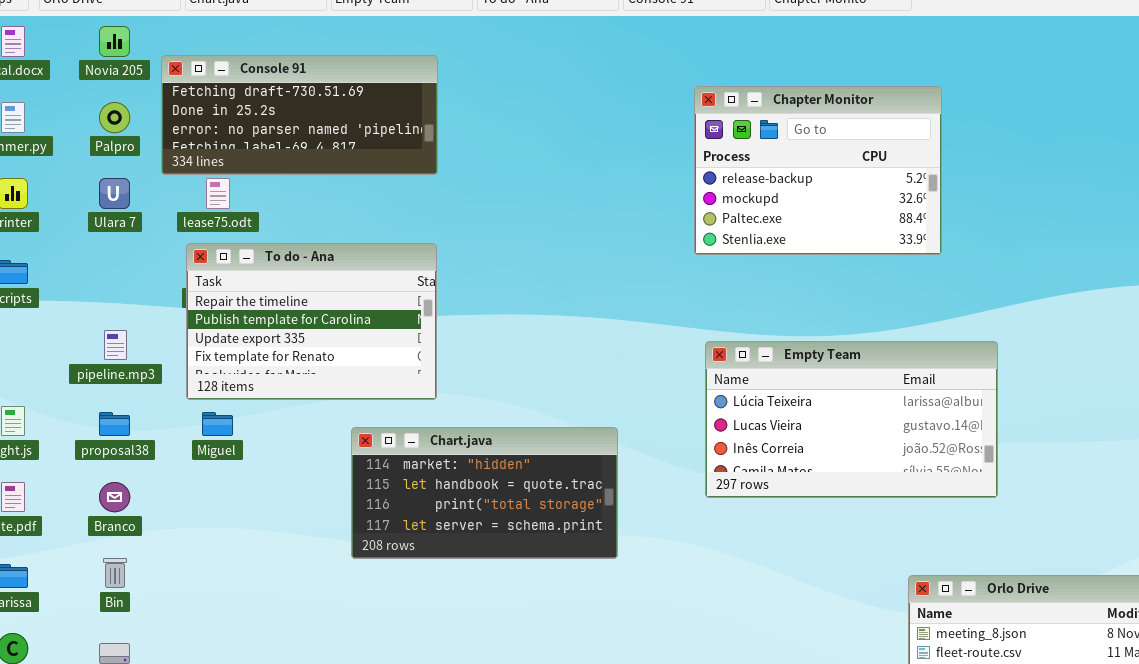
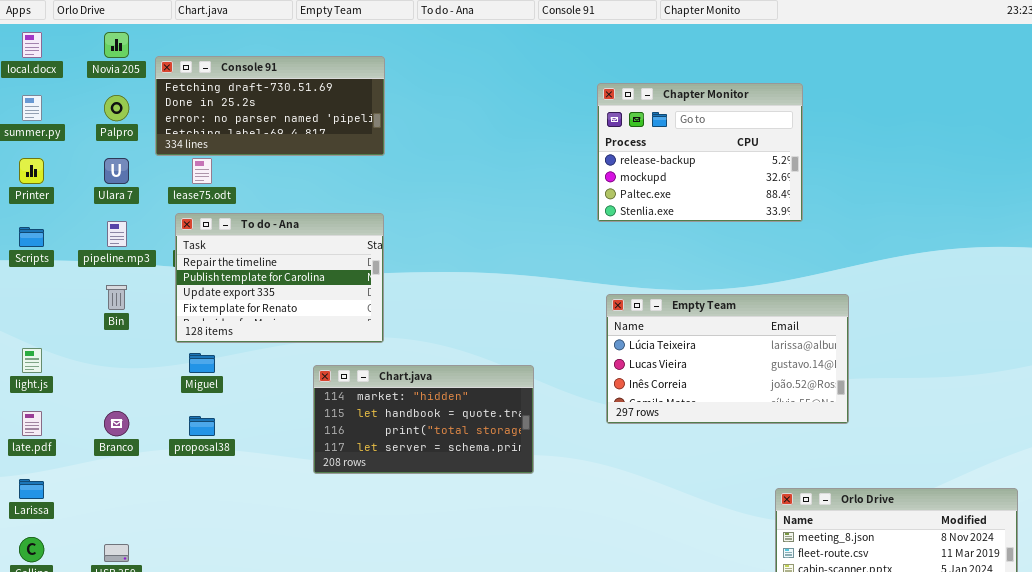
pipeline.mp3: [104,330,127,360] -> [107,221,127,247], moved
proposal38: [99,412,130,436] -> [189,416,215,436], moved
Bin: [103,558,127,588] -> [106,285,127,310], moved

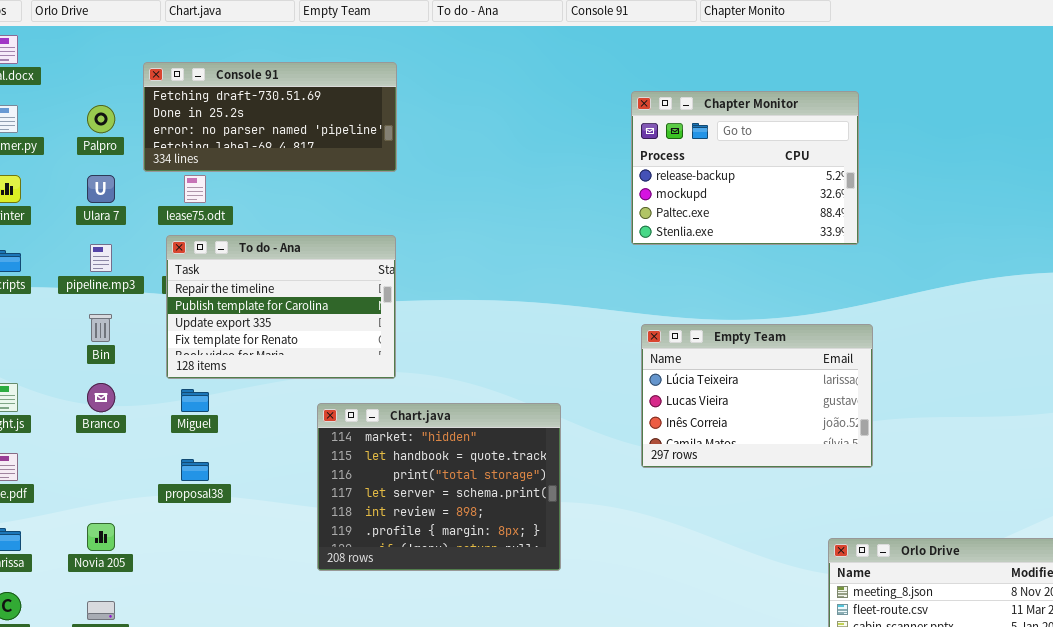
Novia 205: [104,32,129,58] -> [87,523,115,551], moved
Empty Team: [606,294,849,424] -> [641,324,873,468], resized
Chart.java: [313,365,534,474] -> [317,403,561,571], resized
Branco: [104,411,129,436] -> [87,383,115,412], moved

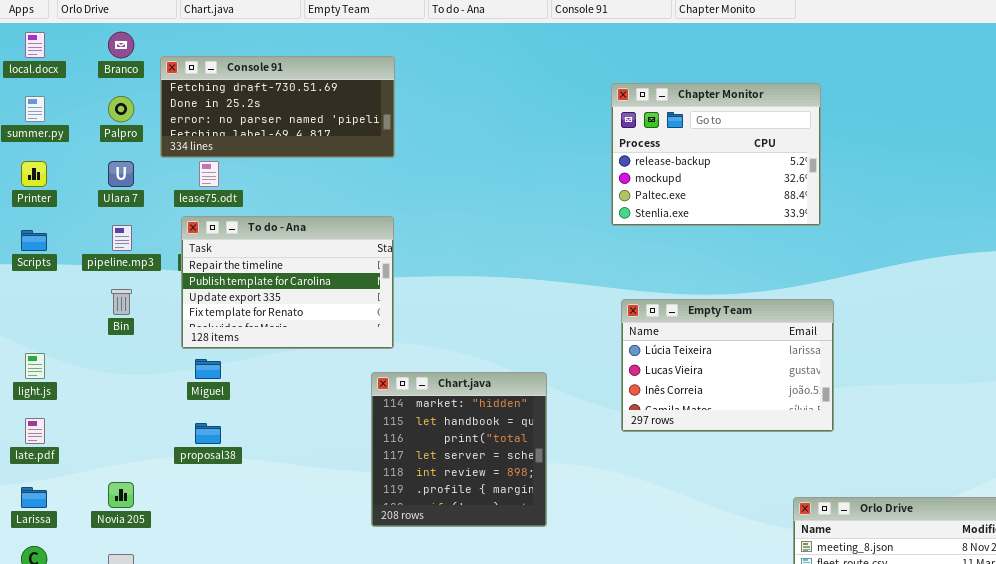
Branco: [87,383,115,412] -> [108,32,134,58], moved
Chart.java: [317,403,561,571] -> [371,372,547,527], resized

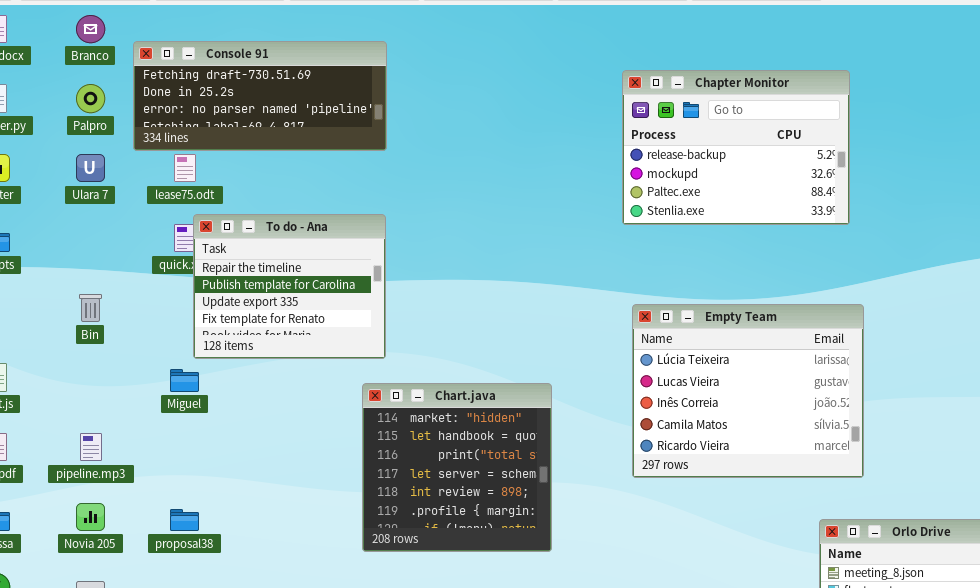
To do - Ana: [181,216,394,349] -> [193,214,386,359], resized
pipeline.mp3: [112,225,132,251] -> [80,433,102,461], moved
Empty Team: [621,299,834,432] -> [632,304,864,478], resized
proposal38: [195,423,221,444] -> [170,509,199,531], moved

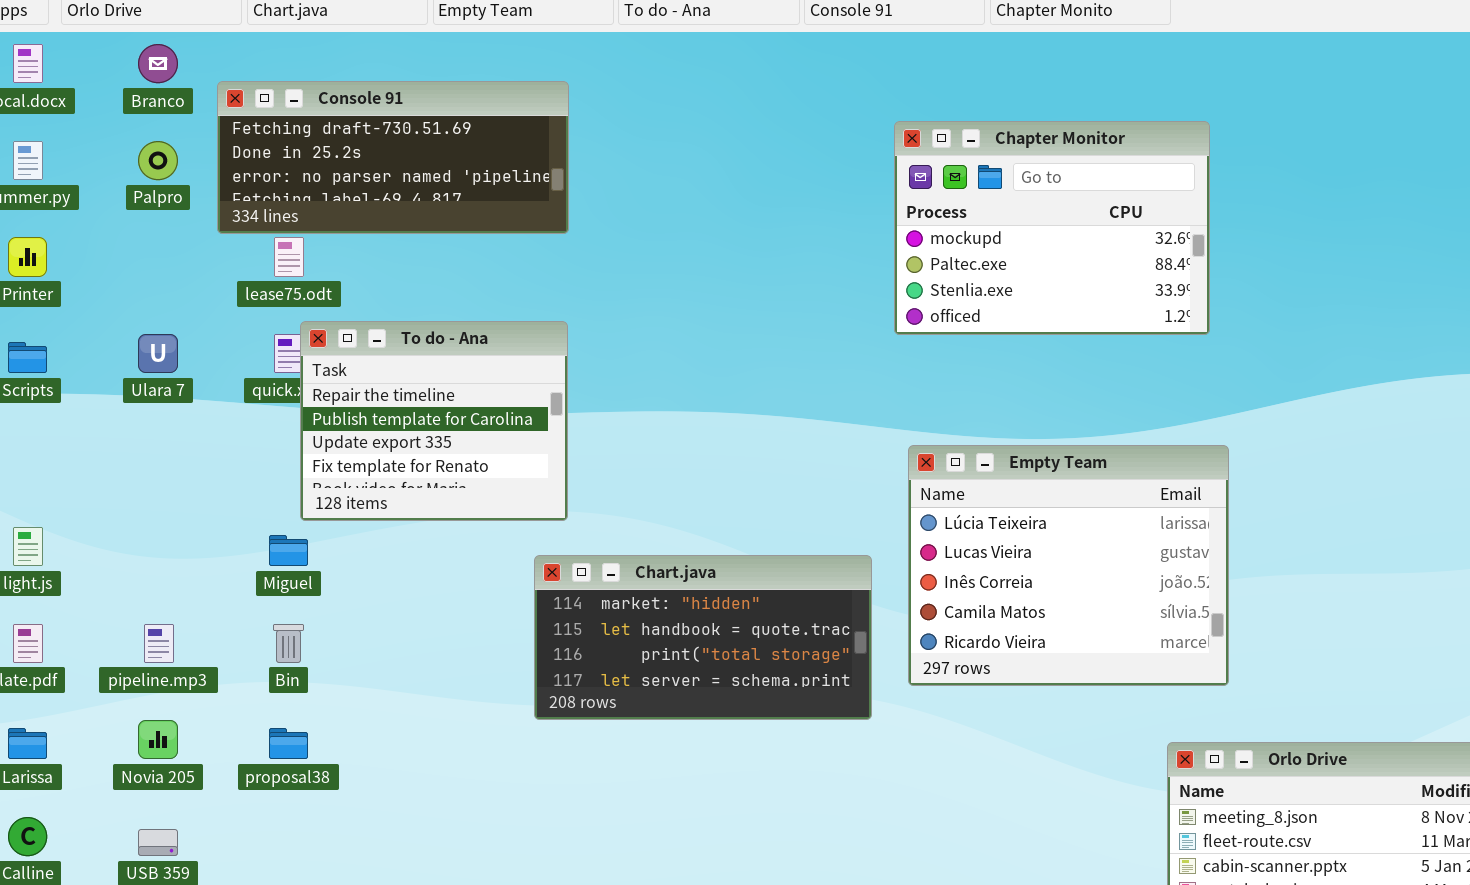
Chapter Monitor: [622,70,850,225] -> [894,121,1210,335], scrolled down 1 row
Ulara 7: [76,154,105,182] -> [138,334,178,373], moved
Bin: [79,294,102,322] -> [273,624,304,663], moved
Chart.java: [362,383,552,552] -> [534,555,872,720], resized

